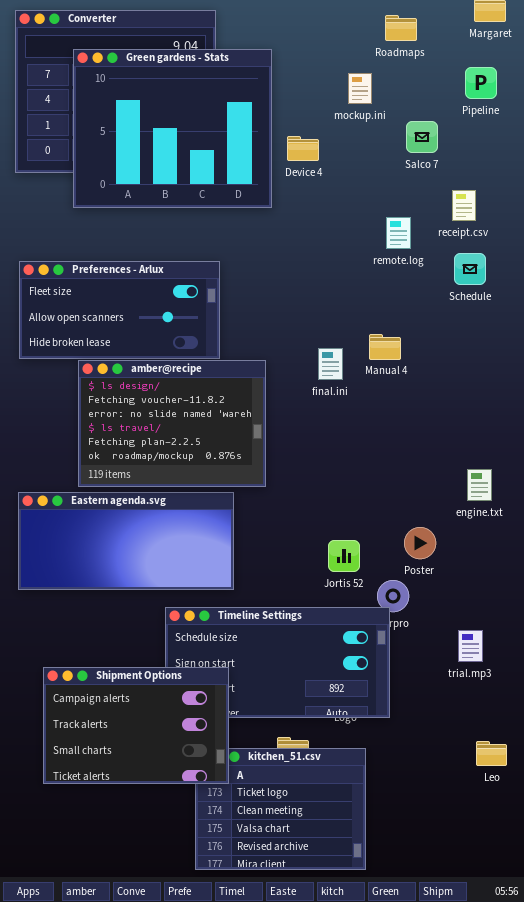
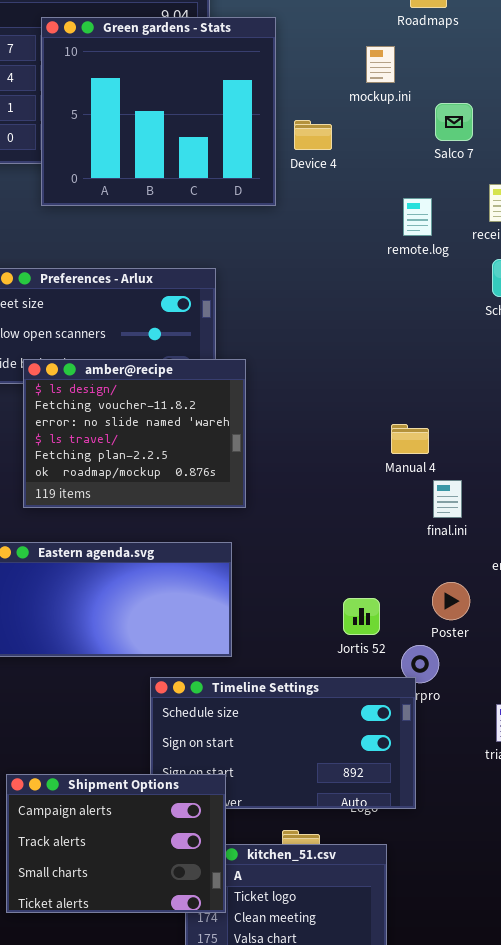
remote.log: [386,217,411,249] -> [403,198,432,236], moved
Manual 4: [369,334,401,360] -> [391,424,429,454], moved
final.ini: [318,348,343,380] -> [433,480,462,518], moved
amber@recipe: [78,360,266,487] -> [23,359,246,508], moved
Shipment Options: [43,667,229,784] -> [6,774,226,913], moved

